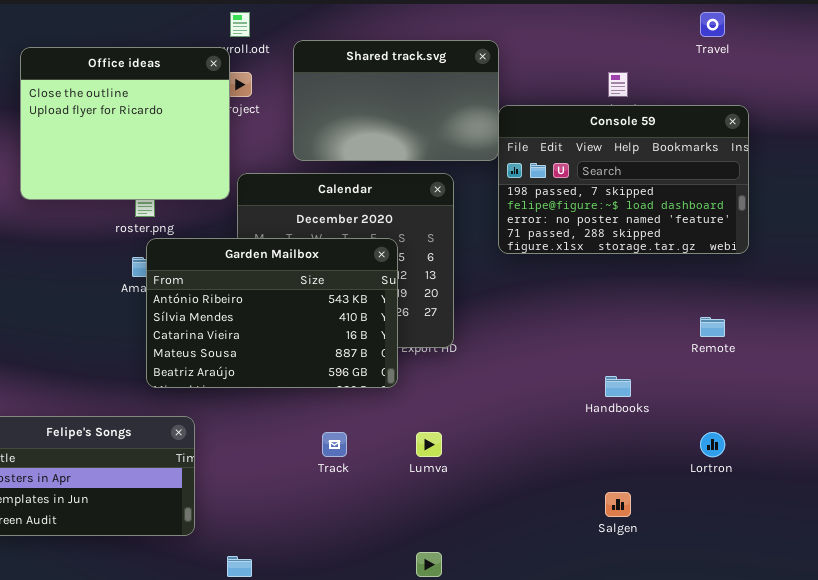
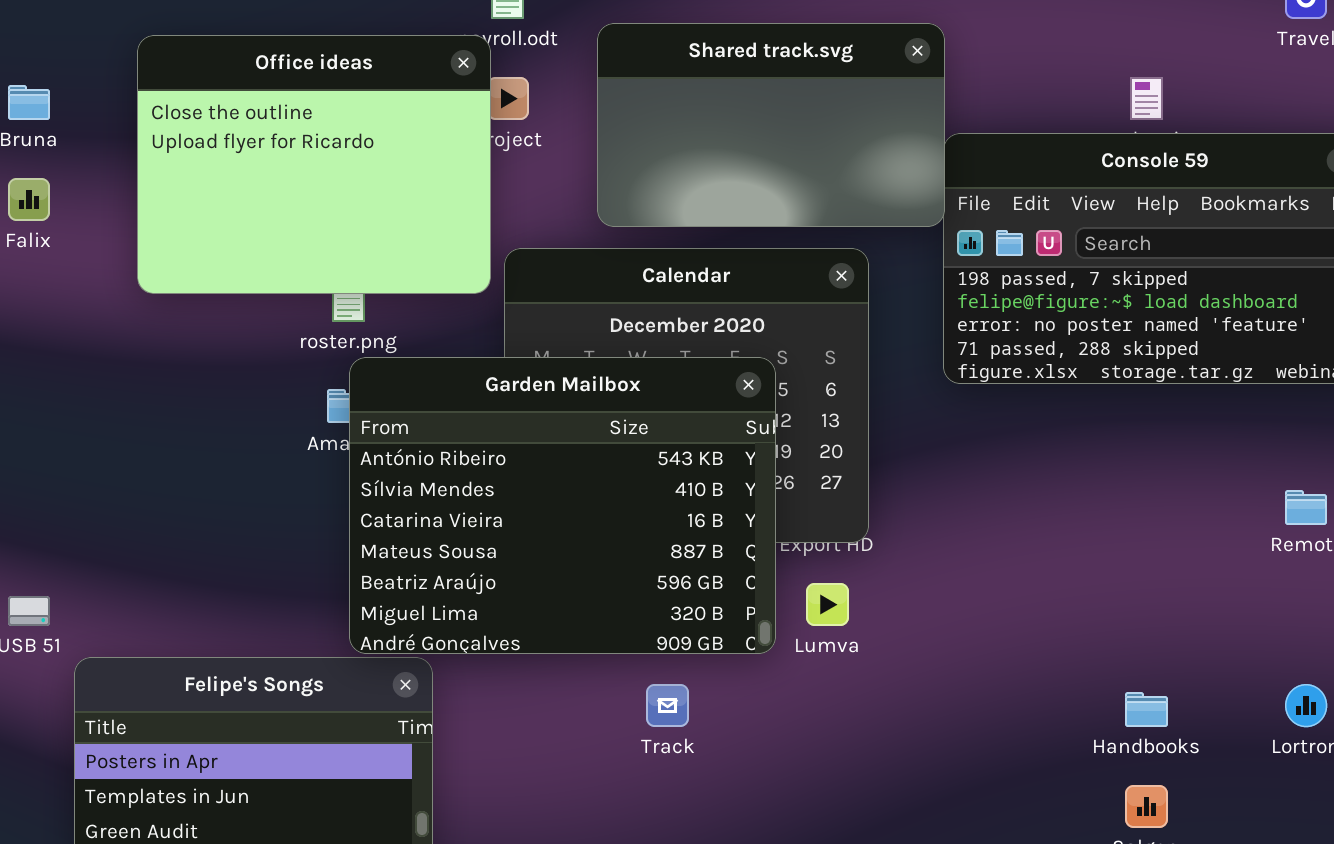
Garden Mailbox: [146,238,398,388] -> [349,357,776,654], resized
Handbooks: [605,376,631,397] -> [1125,692,1168,727], moved
Lumva: [416,432,442,457] -> [806,583,849,626], moved

